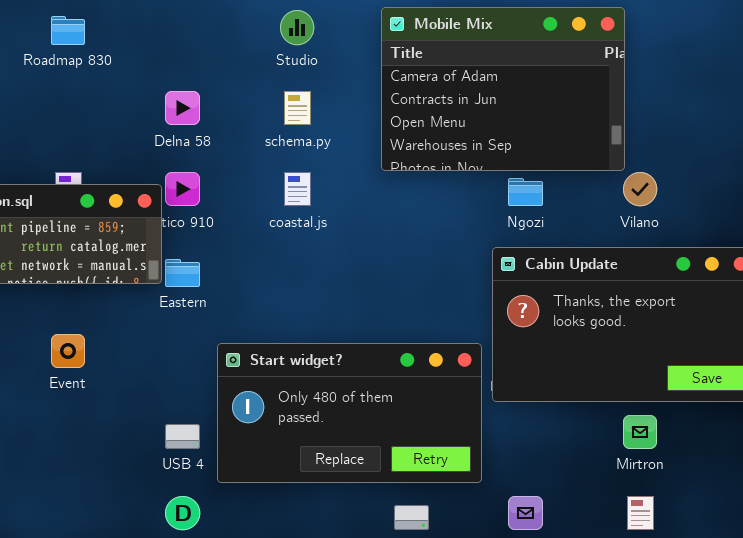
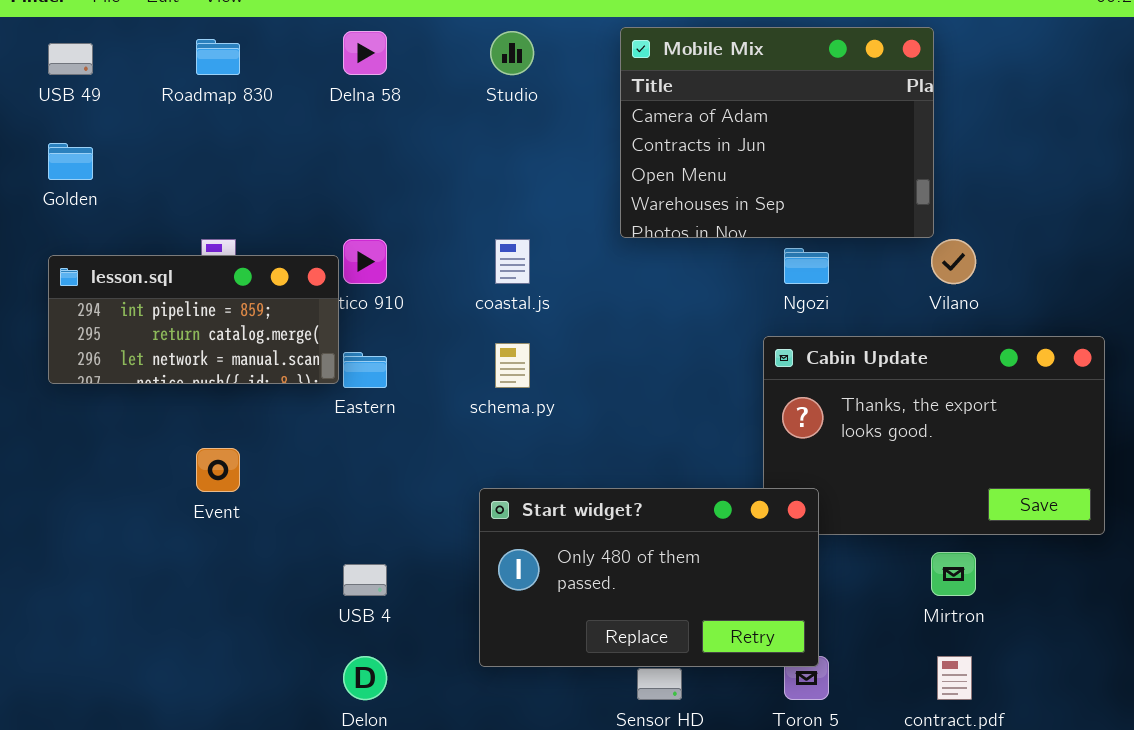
Delna 58: [165,91,200,125] -> [343,31,387,75], moved
schema.py: [284,91,311,125] -> [495,343,530,388], moved
Start widget?: [217,343,482,483] -> [479,488,819,667], moved

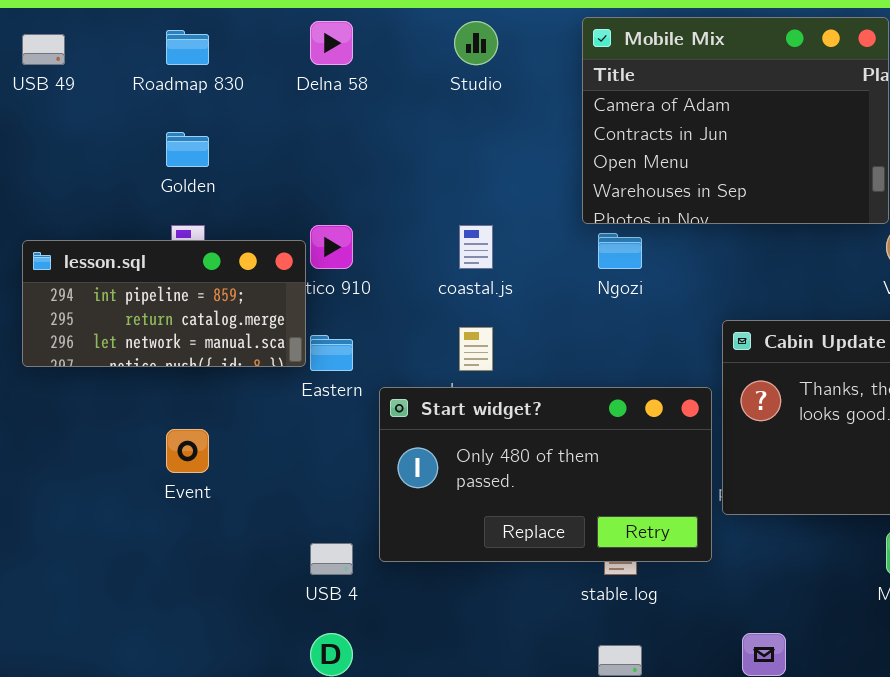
Golden: [48,143,93,180] -> [166,132,209,167], moved
Ngozi: [784,248,829,284] -> [598,233,642,269], moved
Start widget?: [479,488,819,667] -> [379,387,712,562], moved

